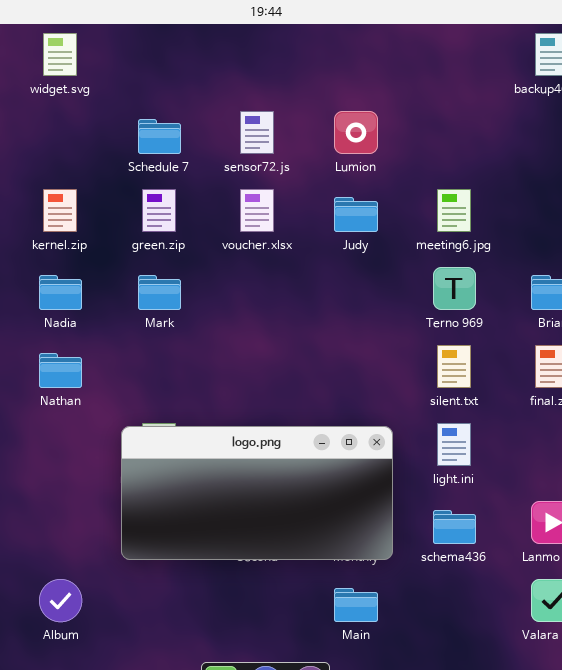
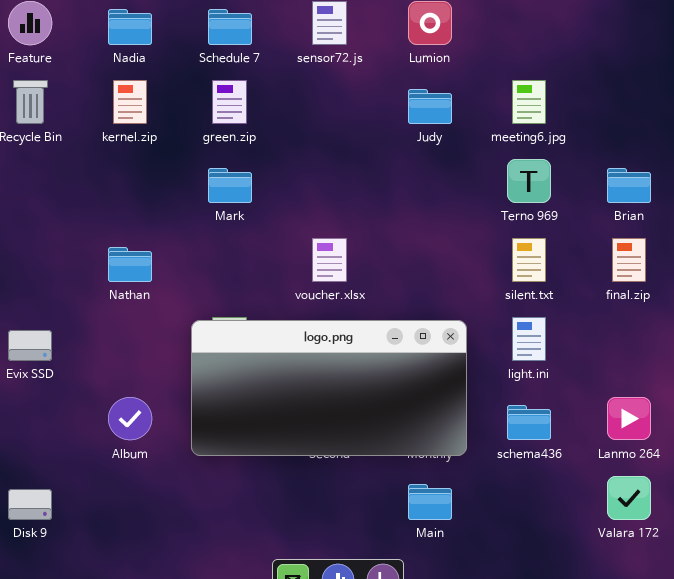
voucher.xlsx: [240,189,274,232] -> [312,238,347,282], moved
Nadia: [39,275,82,310] -> [108,9,152,45], moved
Album: [39,579,82,622] -> [108,397,152,440], moved

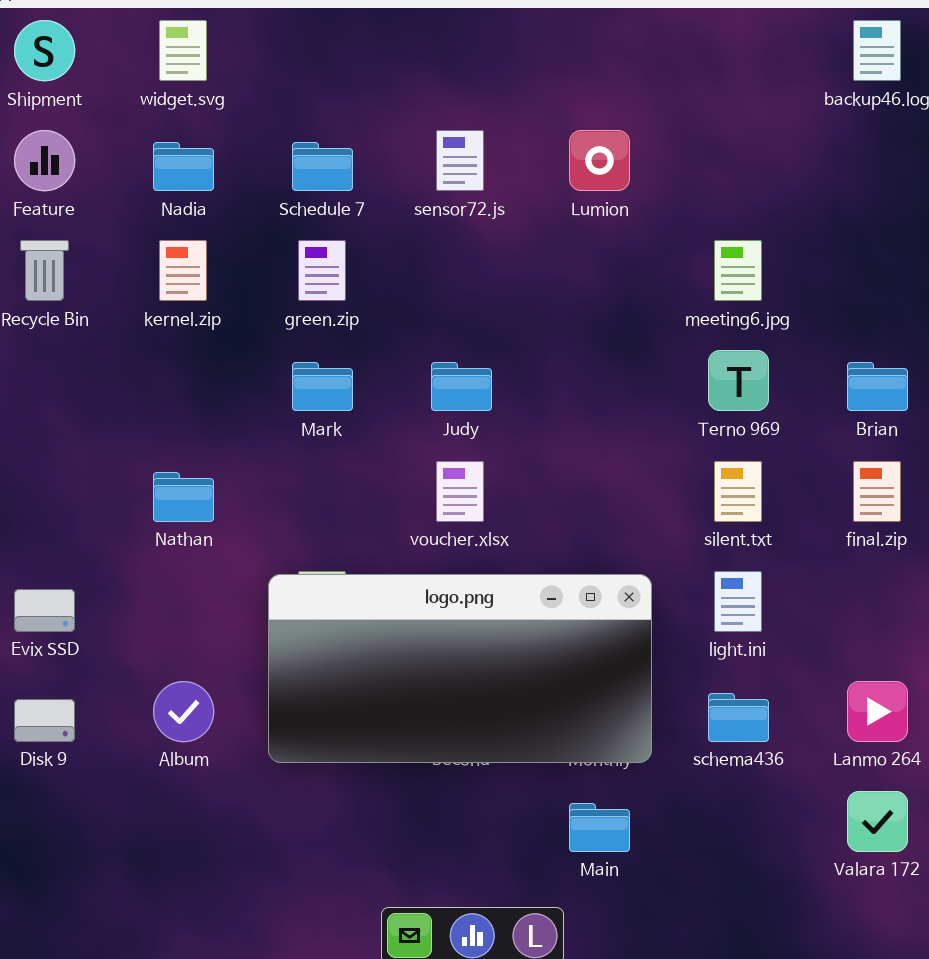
Judy: [408,89,452,124] -> [431,362,492,411], moved
Disk 9: [8,489,52,520] -> [14,699,75,742], moved

